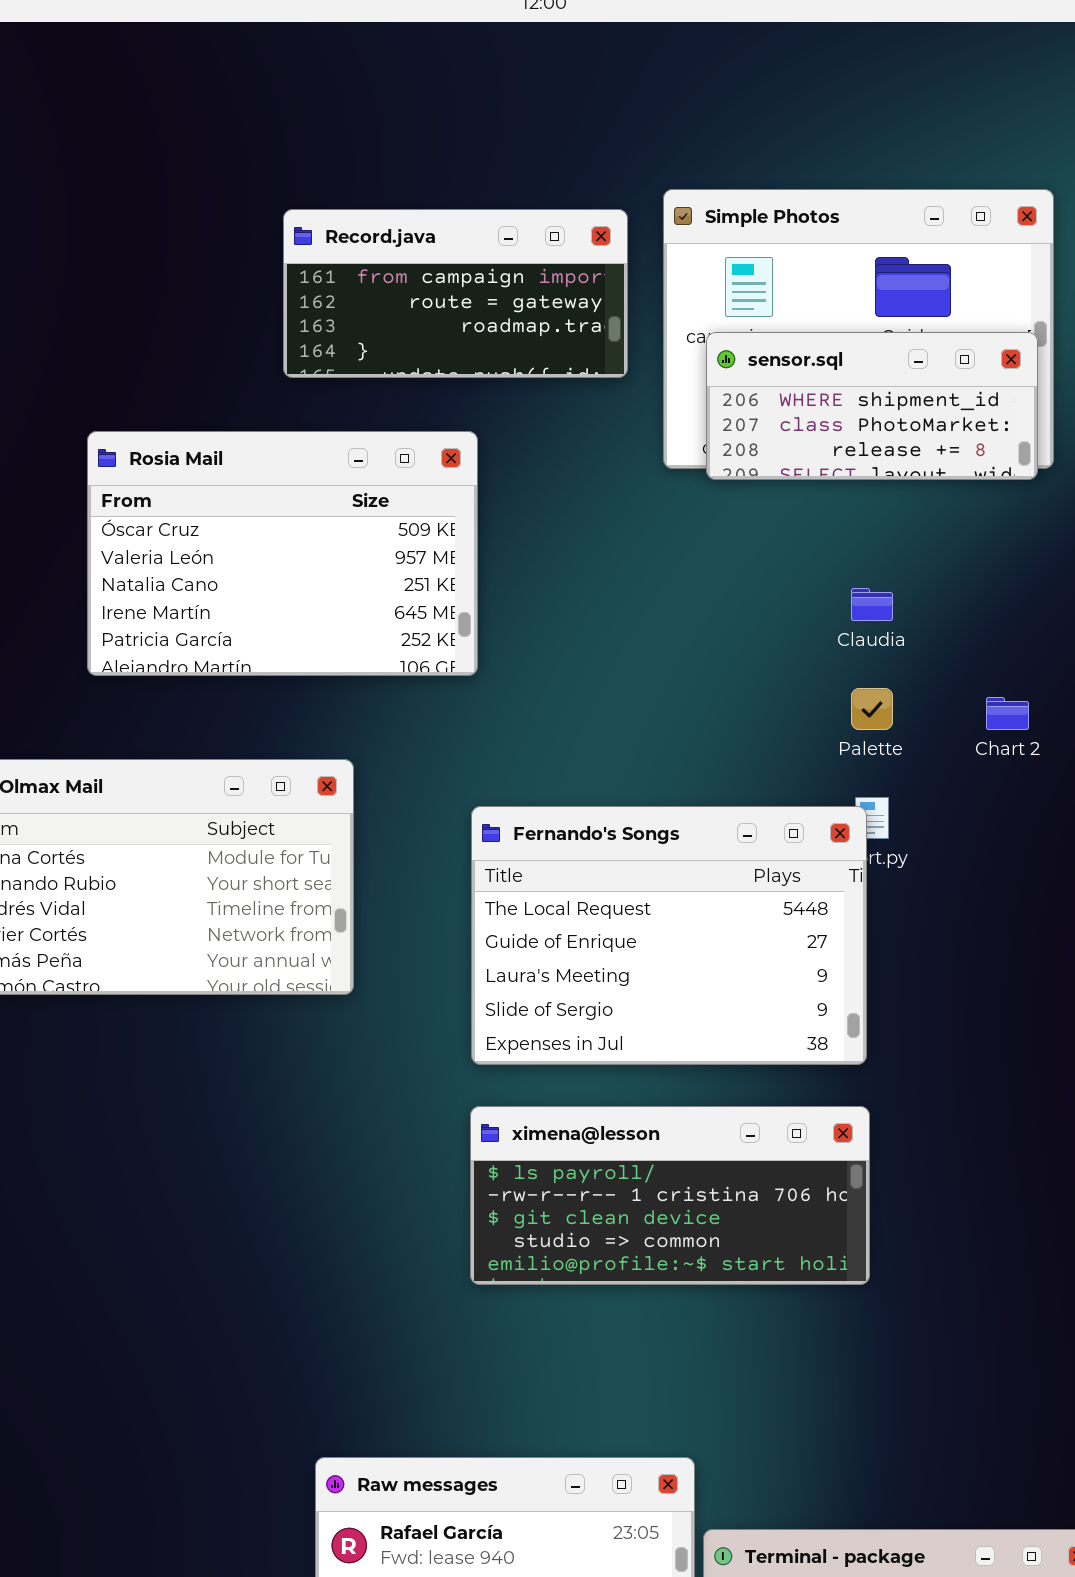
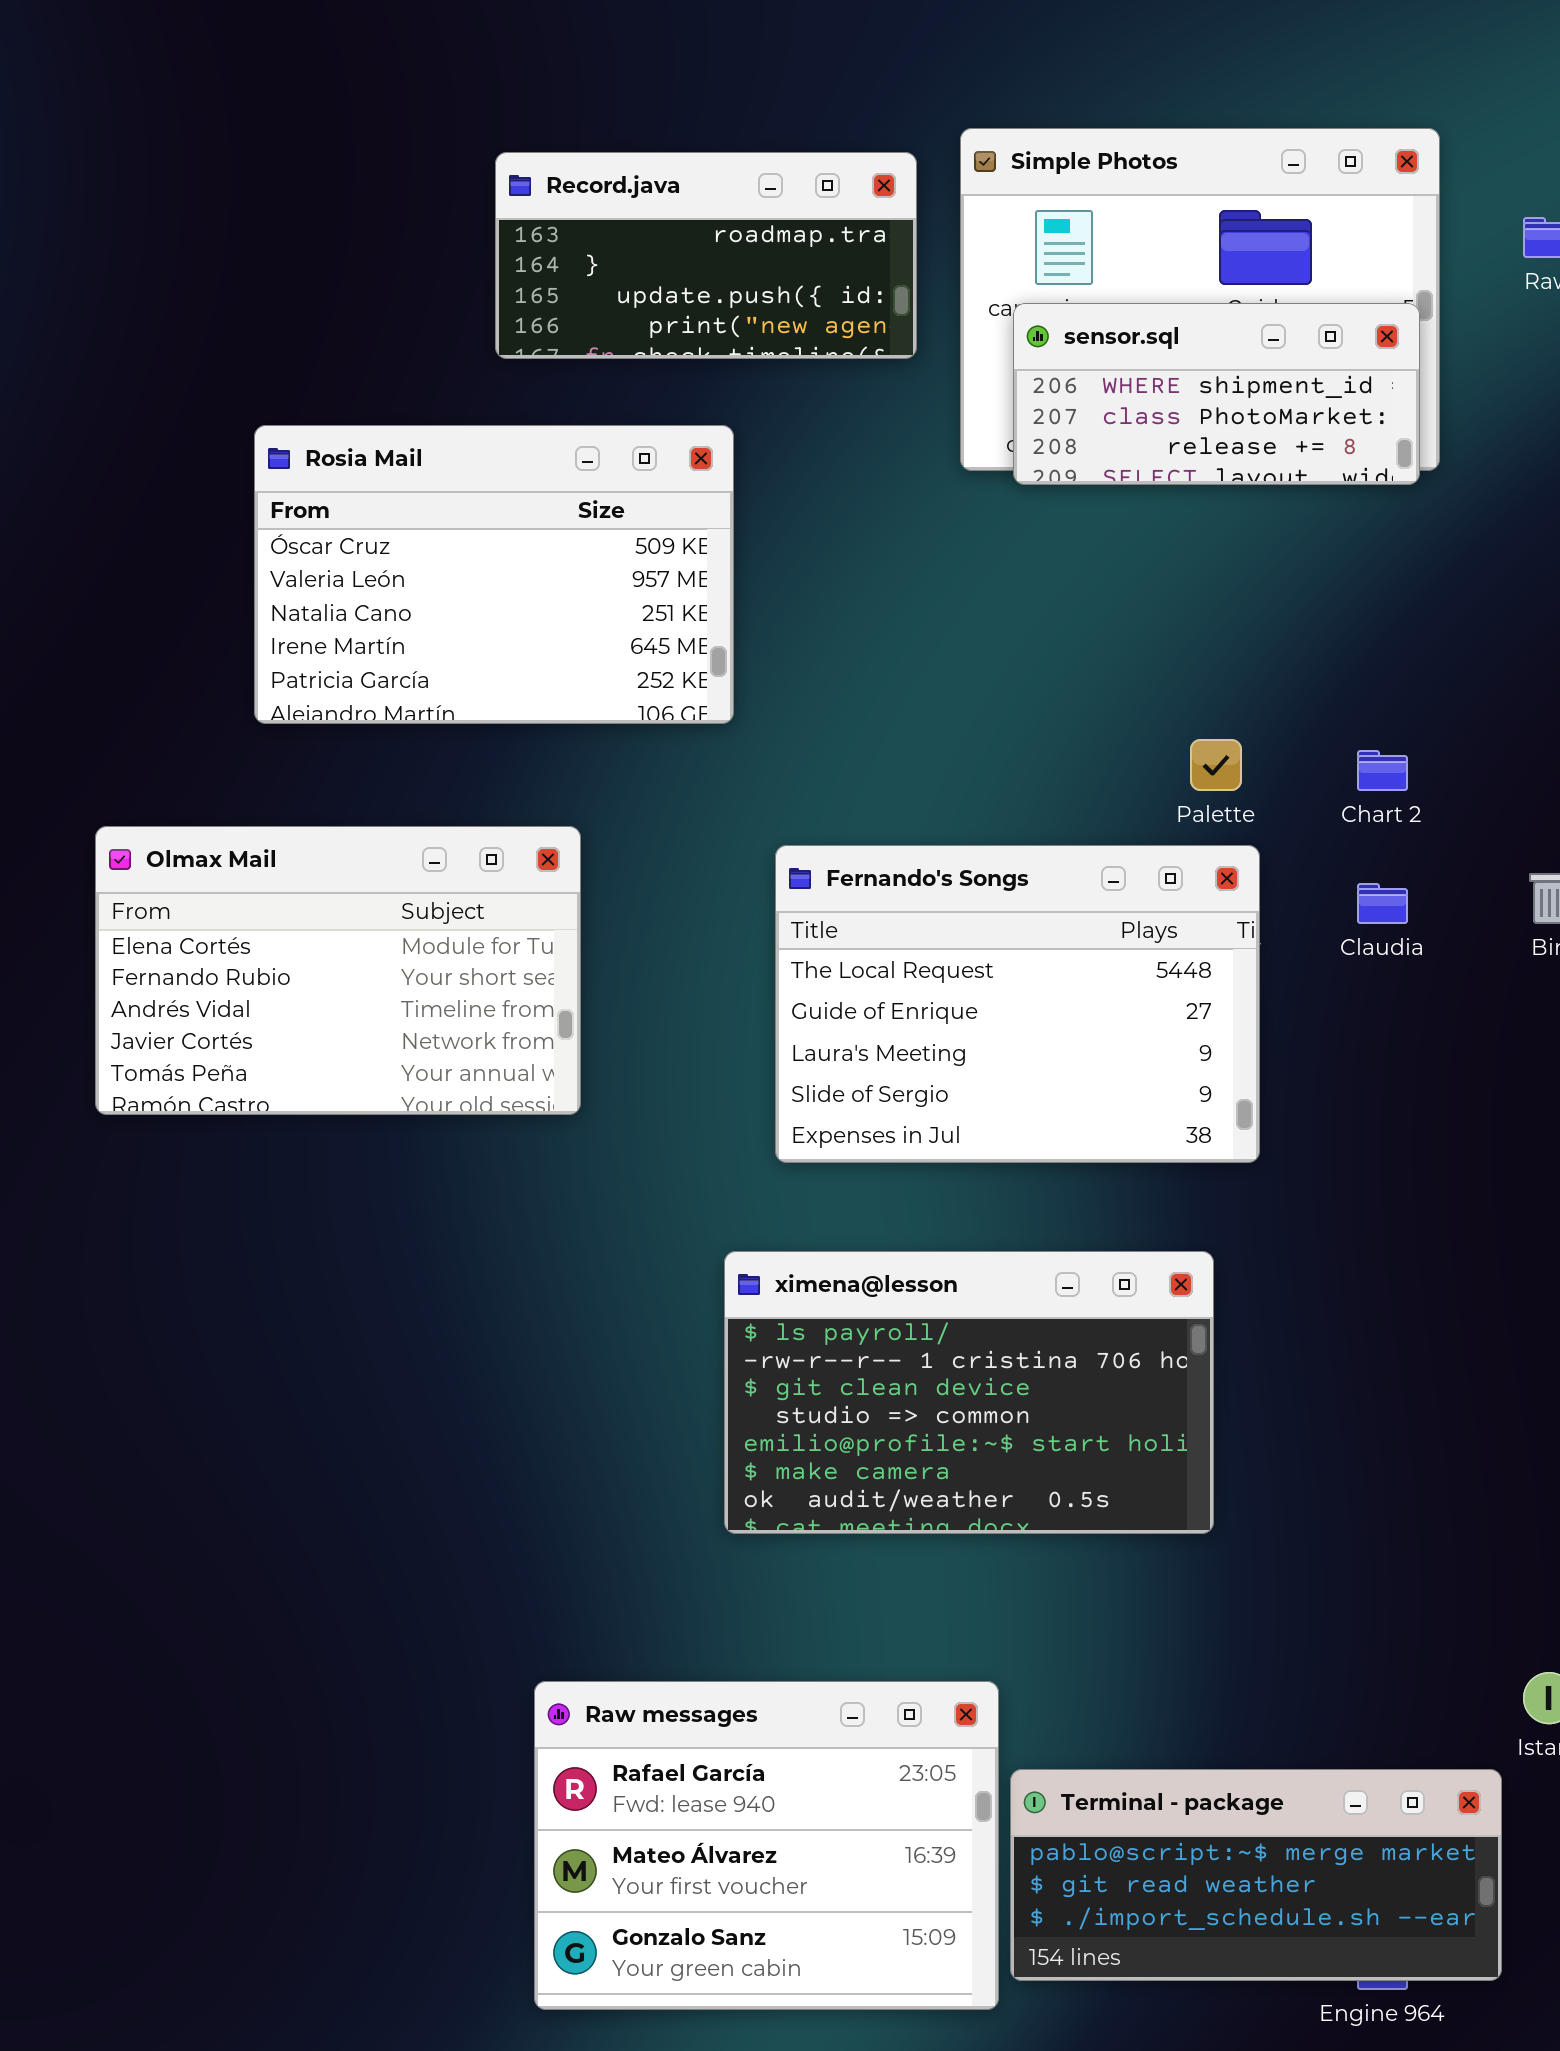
Record.java: [283,209,628,378] -> [495,152,917,359], scrolled down 2 rows
Claudia: [851,588,893,621] -> [1357,883,1408,924], moved
Fernando's Songs: [471,806,867,1065] -> [775,845,1260,1163], moved
ximena@lesson: [470,1106,870,1285] -> [724,1251,1214,1534], resized

